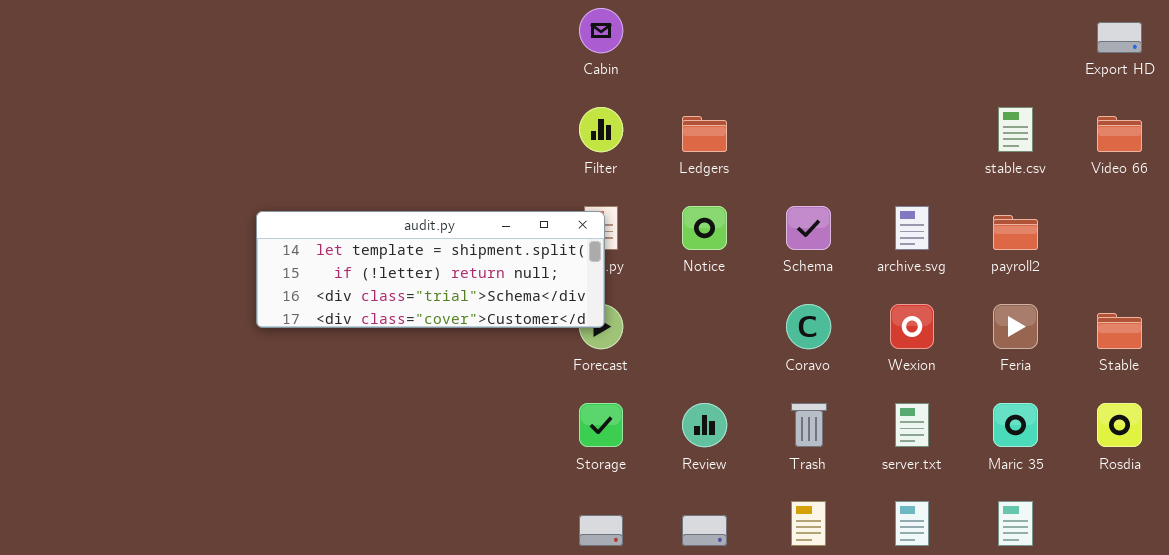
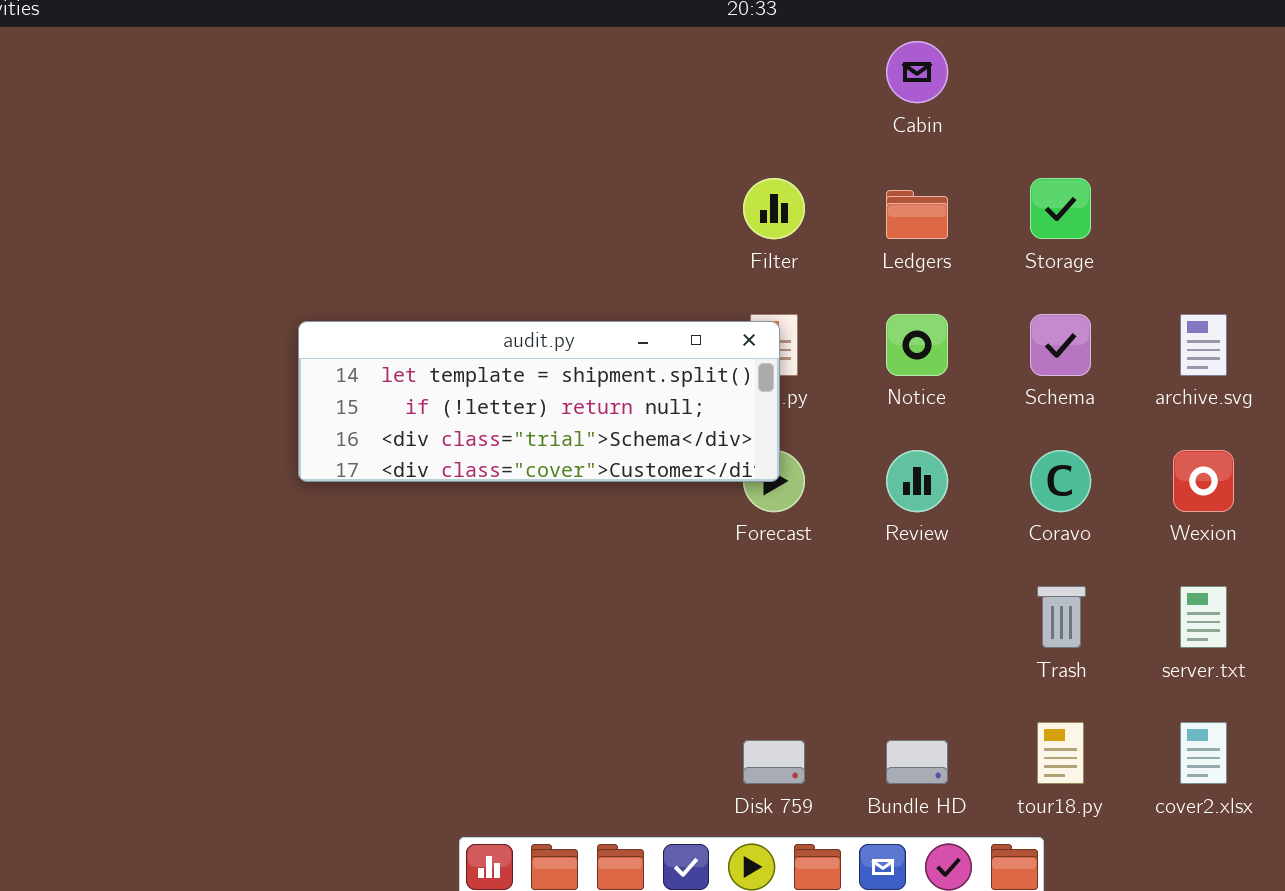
Cabin: [579,8,623,53] -> [886,41,948,103], moved
Storage: [579,403,623,447] -> [1030,178,1091,239], moved
Review: [682,403,727,447] -> [886,450,948,512], moved

